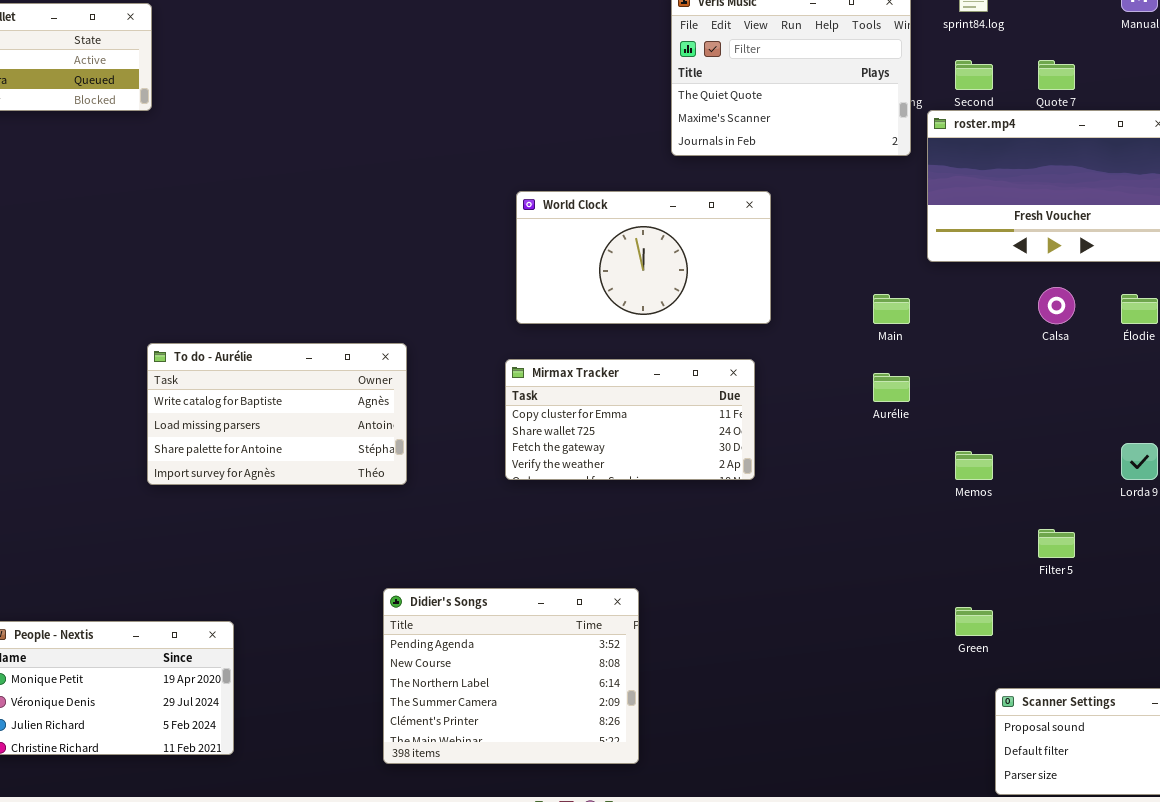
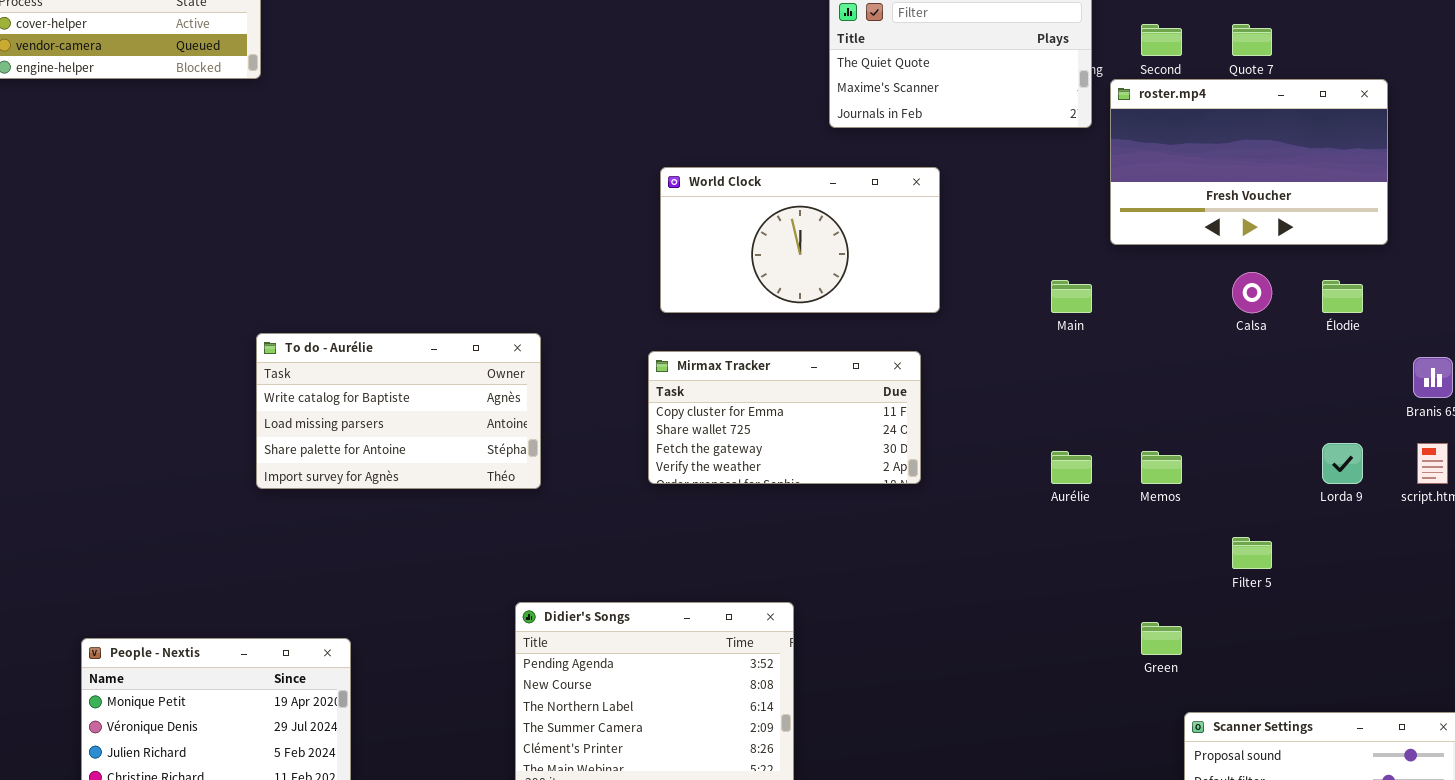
Aurélie: [873,373,910,402] -> [1051,451,1092,484], moved

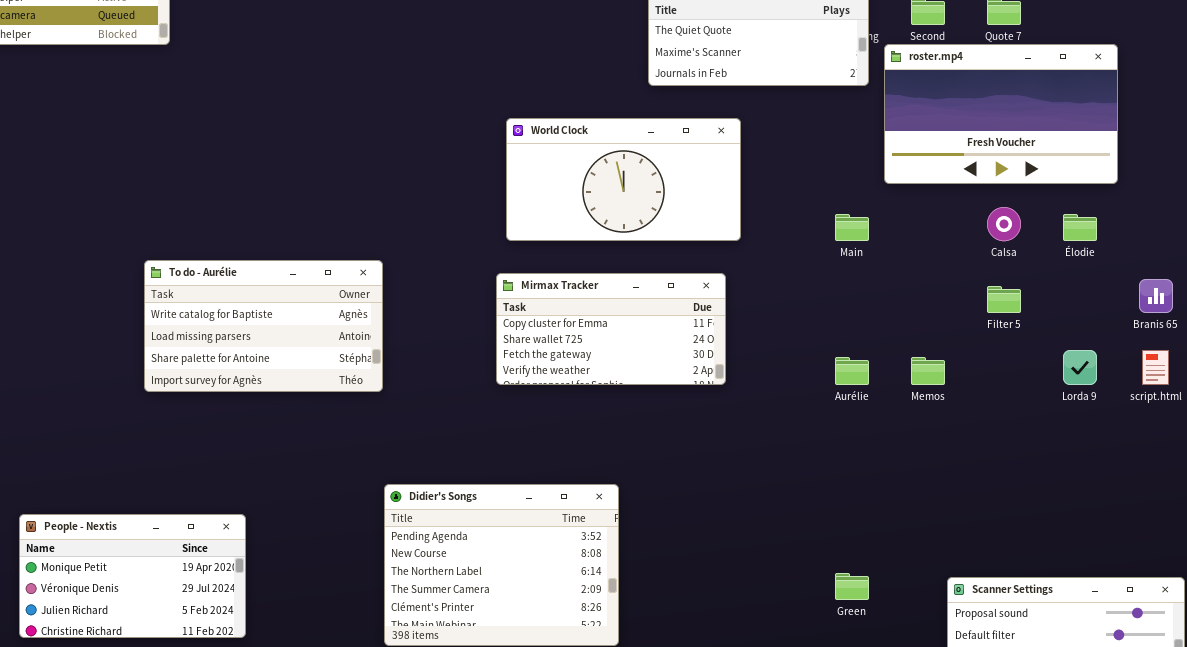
To do - Aurélie: [256,333,541,489] -> [144,260,383,392], moved
Filter 5: [1232,537,1272,569] -> [987,286,1021,313], moved
Green: [1141,622,1182,655] -> [835,573,869,600], moved

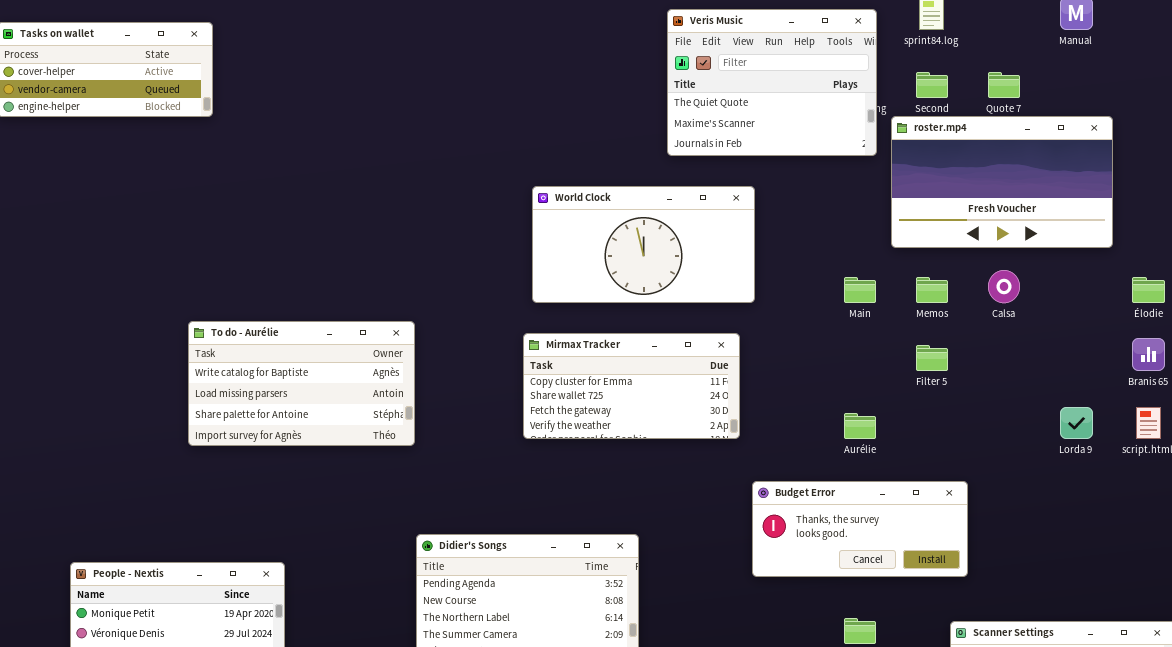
Élodie: [1063,214,1097,241] -> [1132,277,1165,303], moved
Filter 5: [987,286,1021,313] -> [916,345,948,371], moved
Memos: [911,357,945,385] -> [916,277,948,303], moved
Budget Error: none -> [752,481,968,577], opened

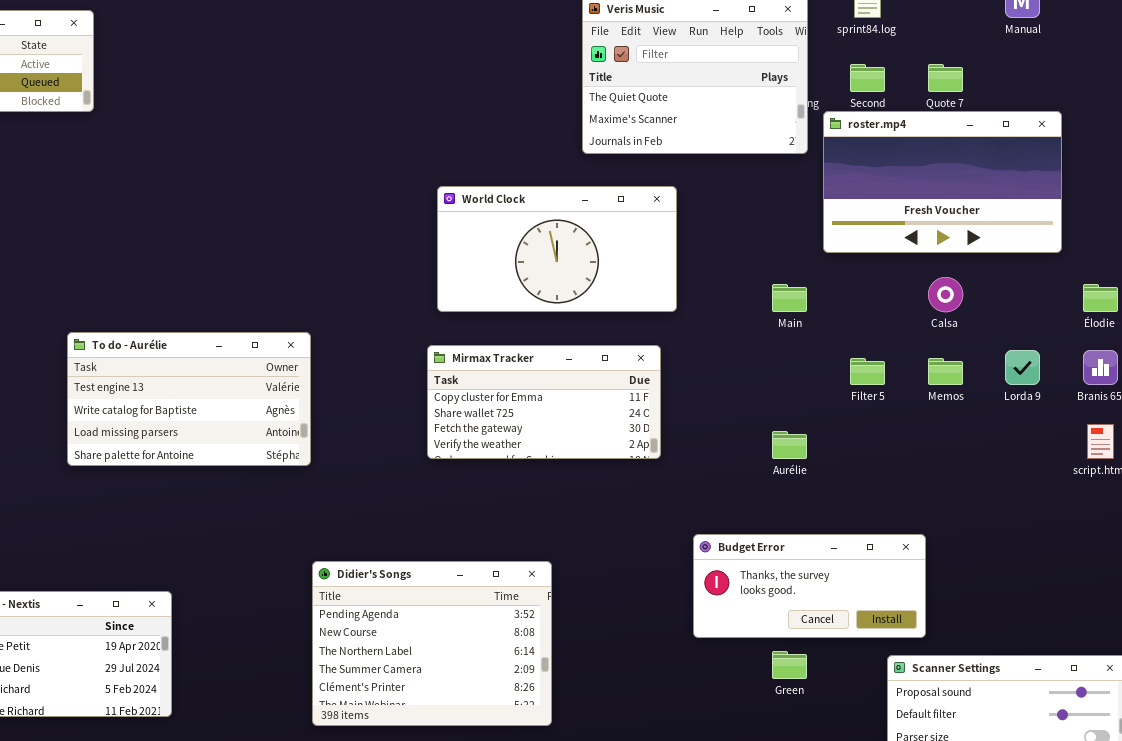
Memos: [916,277,948,303] -> [928,358,963,385], moved
To do - Aurélie: [188,321,415,446] -> [67,332,311,466], scrolled up 1 row
Lorda 9: [1060,407,1093,439] -> [1005,350,1040,385], moved
Budget Error: [752,481,968,577] -> [693,534,926,638], moved

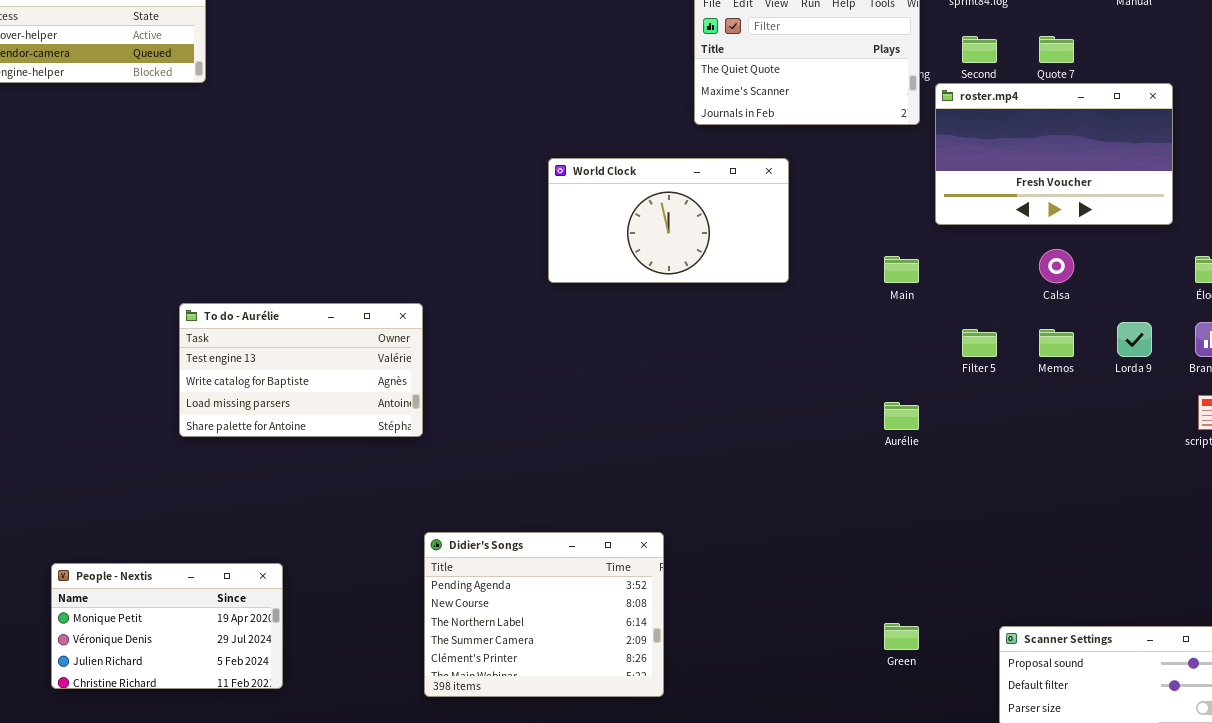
Mirmax Tracker: [427,345,661,459] -> none, closed
Budget Error: [693,534,926,638] -> none, closed

